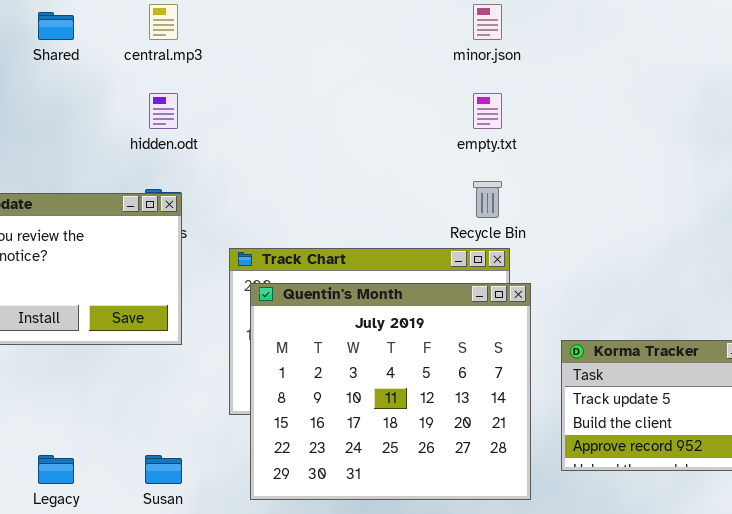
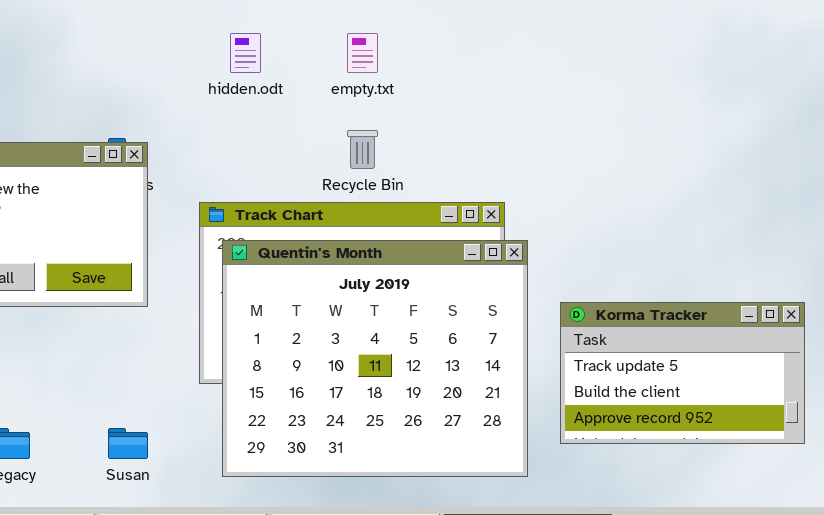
hidden.odt: [149,93,178,129] -> [230,33,261,73], moved
empty.txt: [473,93,502,129] -> [347,33,378,73], moved
Recycle Bin: [473,181,502,218] -> [347,130,378,169], moved

